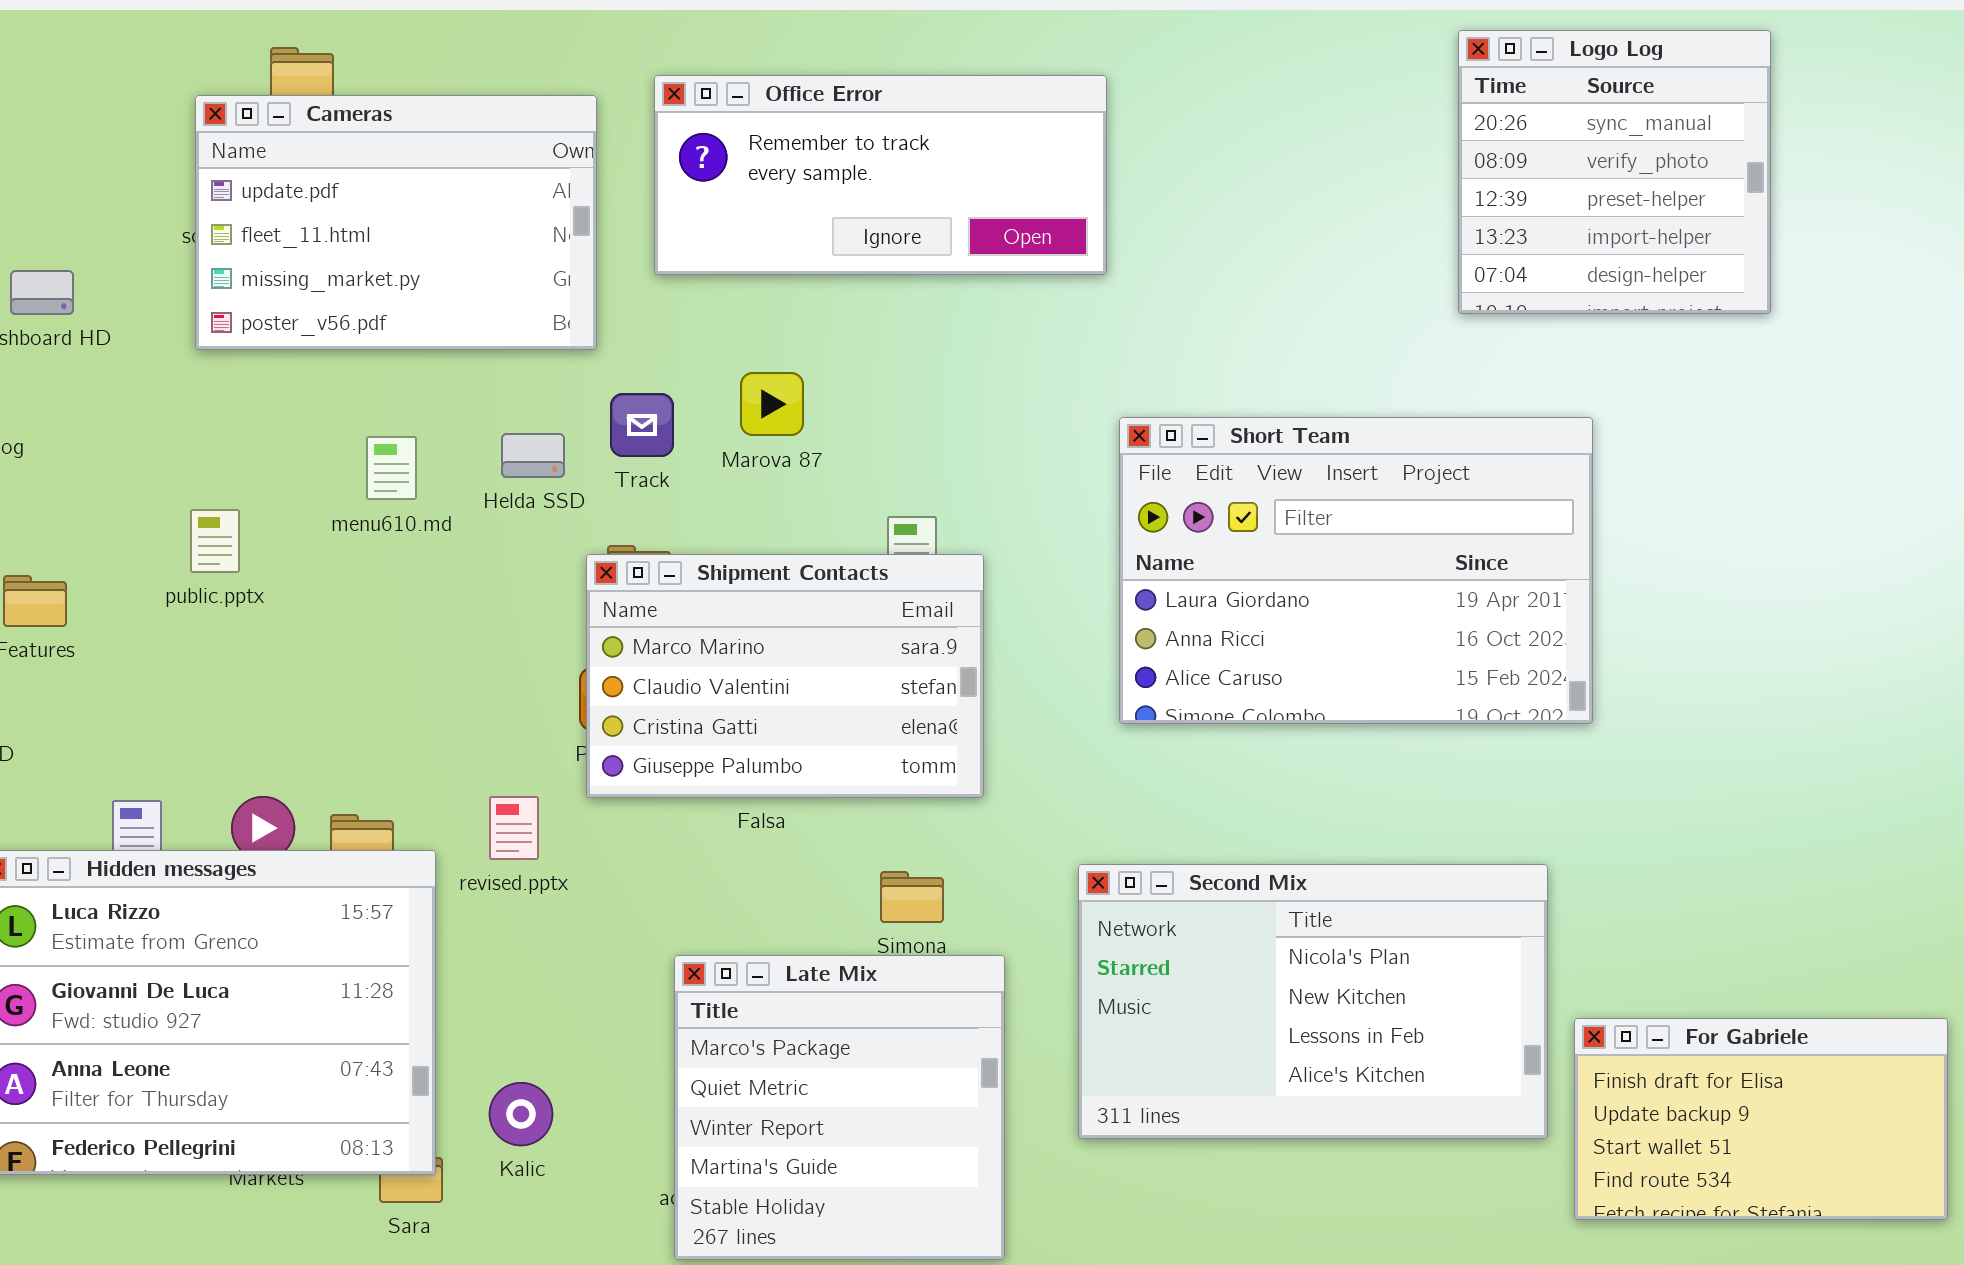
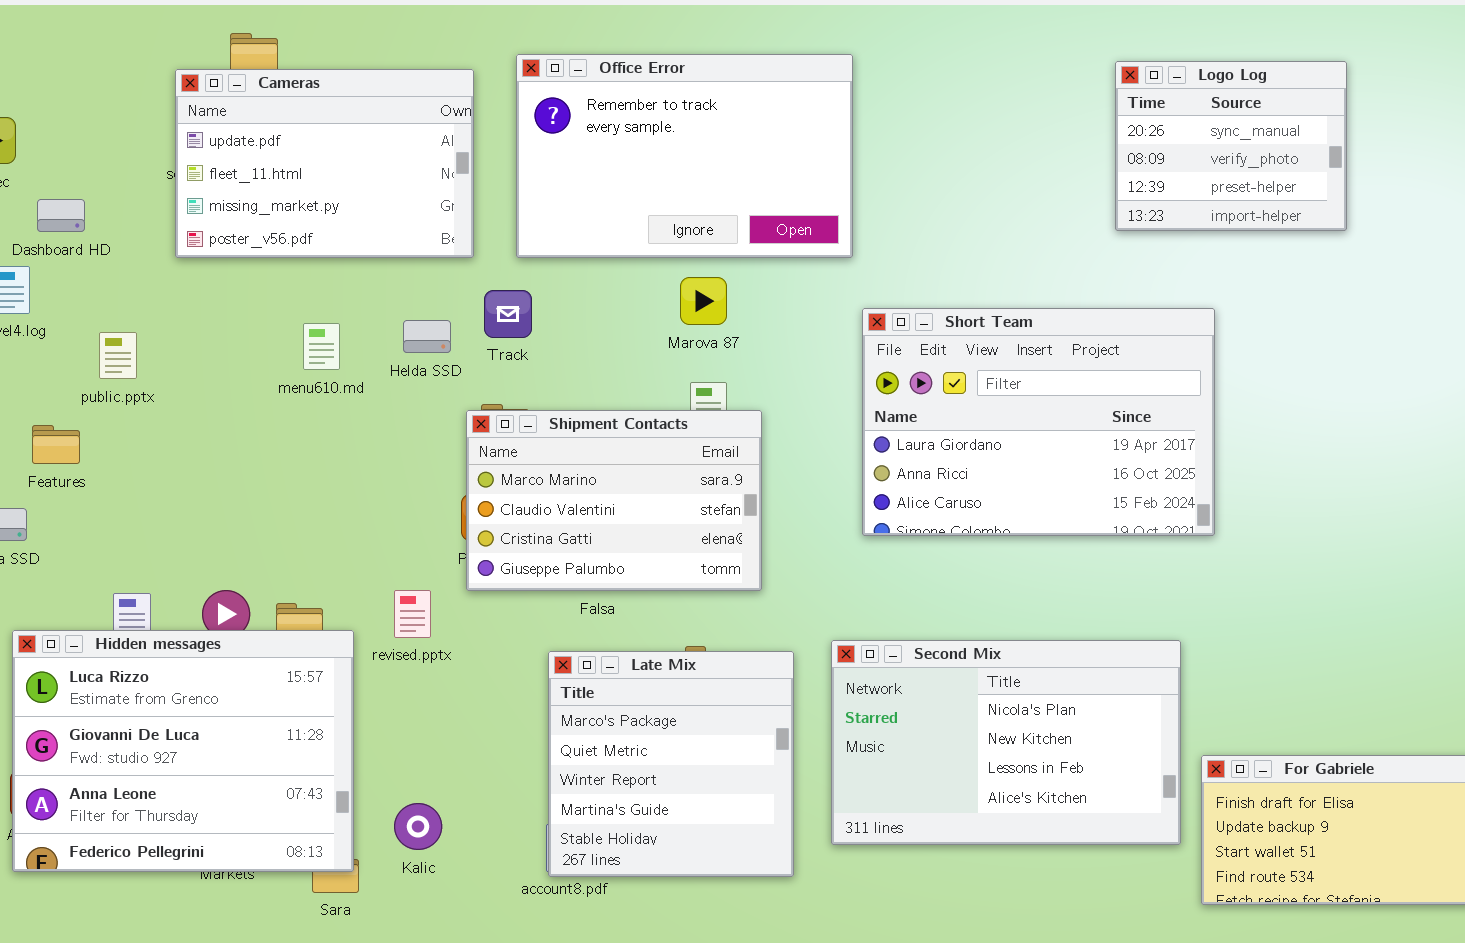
Logo Log: [1458,30,1771,314] -> [1115,61,1347,231], resized
Office Error: [654,75,1107,275] -> [516,54,853,258], resized
Marova 87: [740,372,804,436] -> [680,277,727,325], moved
public.pptx: [190,509,240,573] -> [99,332,137,379], moved
Late Mix: [674,955,1005,1260] -> [548,651,794,877], moved

